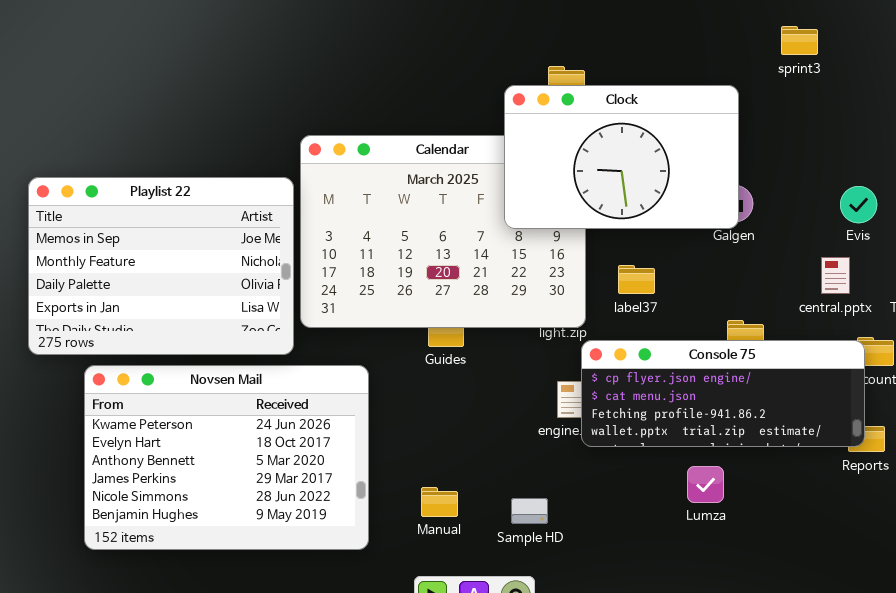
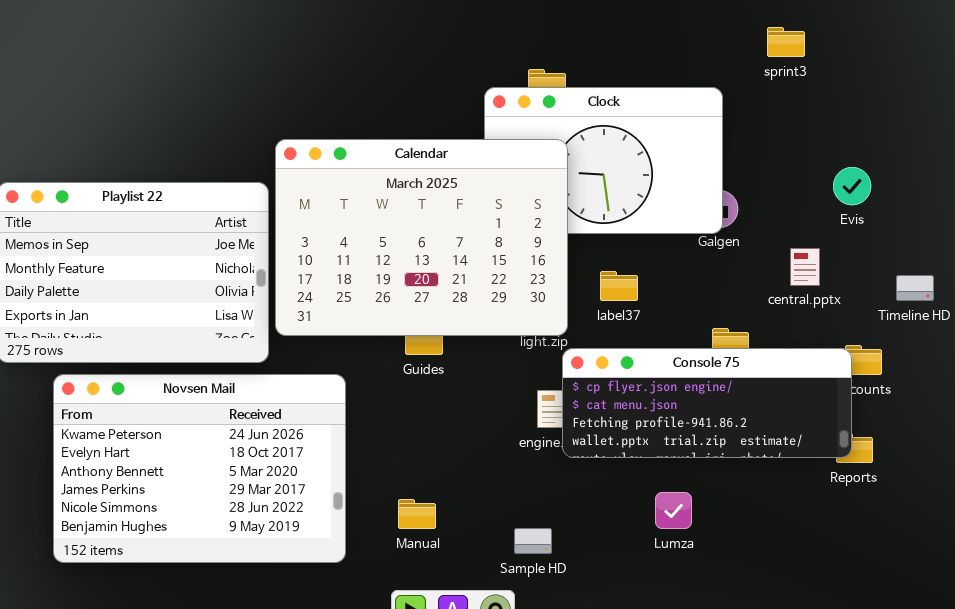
Calendar: [300,135,586,328] -> [275,139,568,336], raised
Evis: [840,186,877,223] -> [833,167,871,205], moved
central.pptx: [821,257,850,294] -> [790,248,820,286], moved
Lumza: [687,466,724,503] -> [655,492,692,529], moved
Sample HD: [511,498,548,524] -> [514,528,552,554], moved

